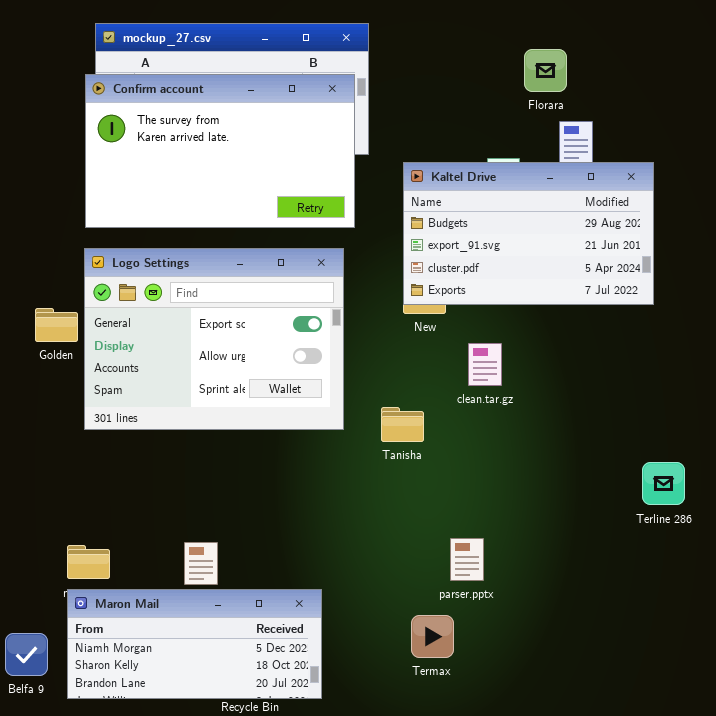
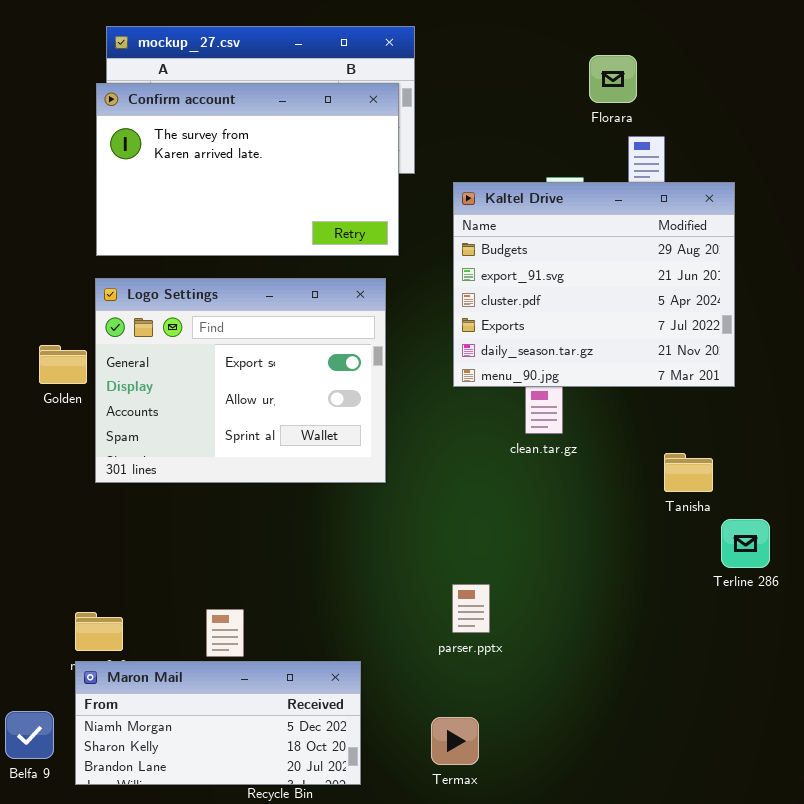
Kaltel Drive: [403,162,654,305] -> [453,182,735,387], resized
Tanisha: [381,407,424,442] -> [664,453,713,492], moved
parser.pptx: [450,538,484,581] -> [452,584,490,633], moved
Termax: [411,615,454,658] -> [431,717,479,765], moved

